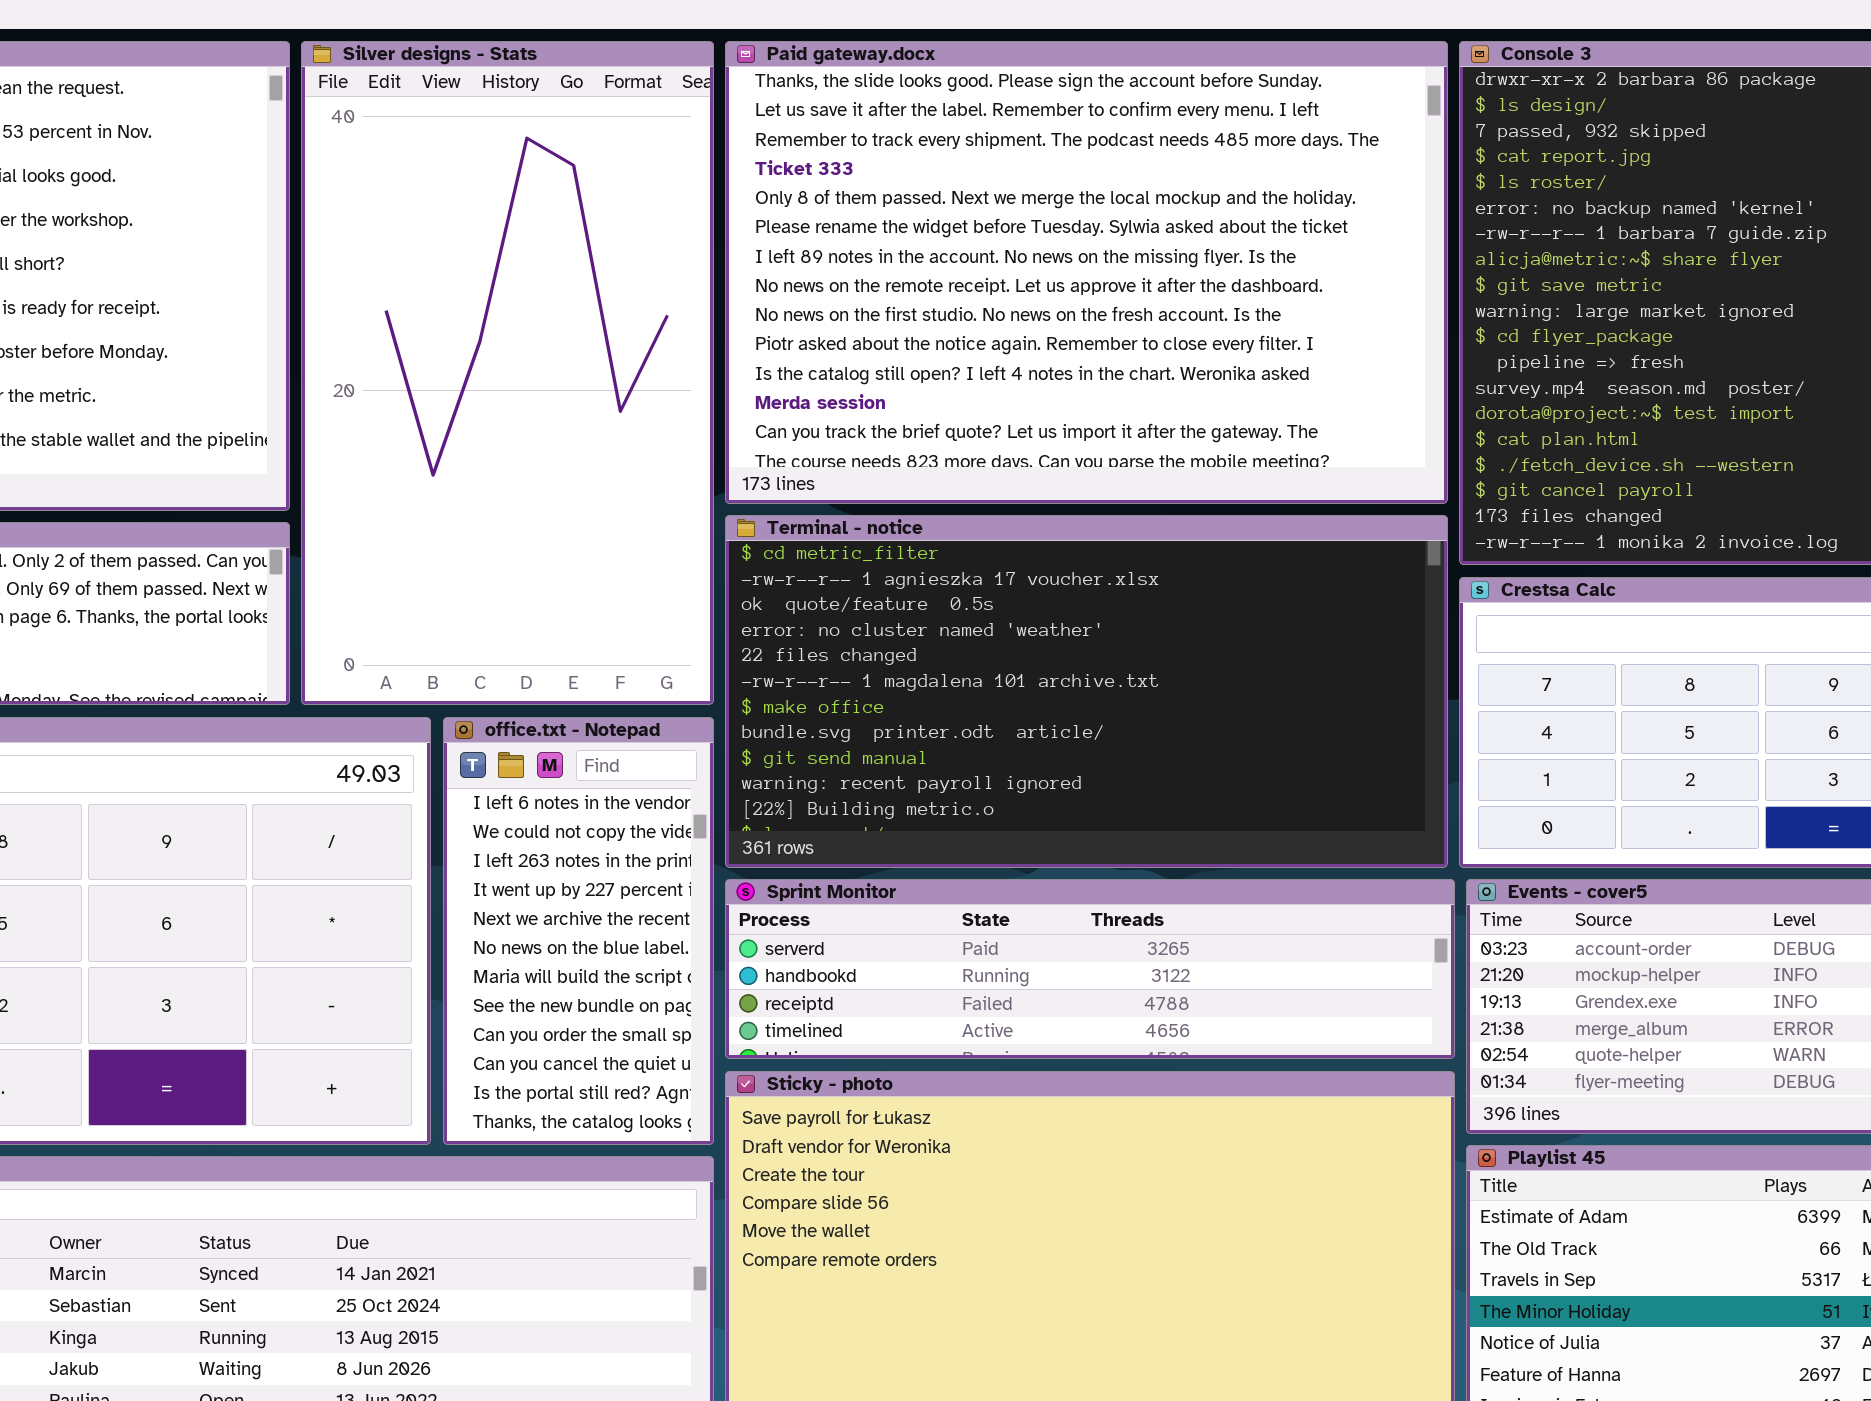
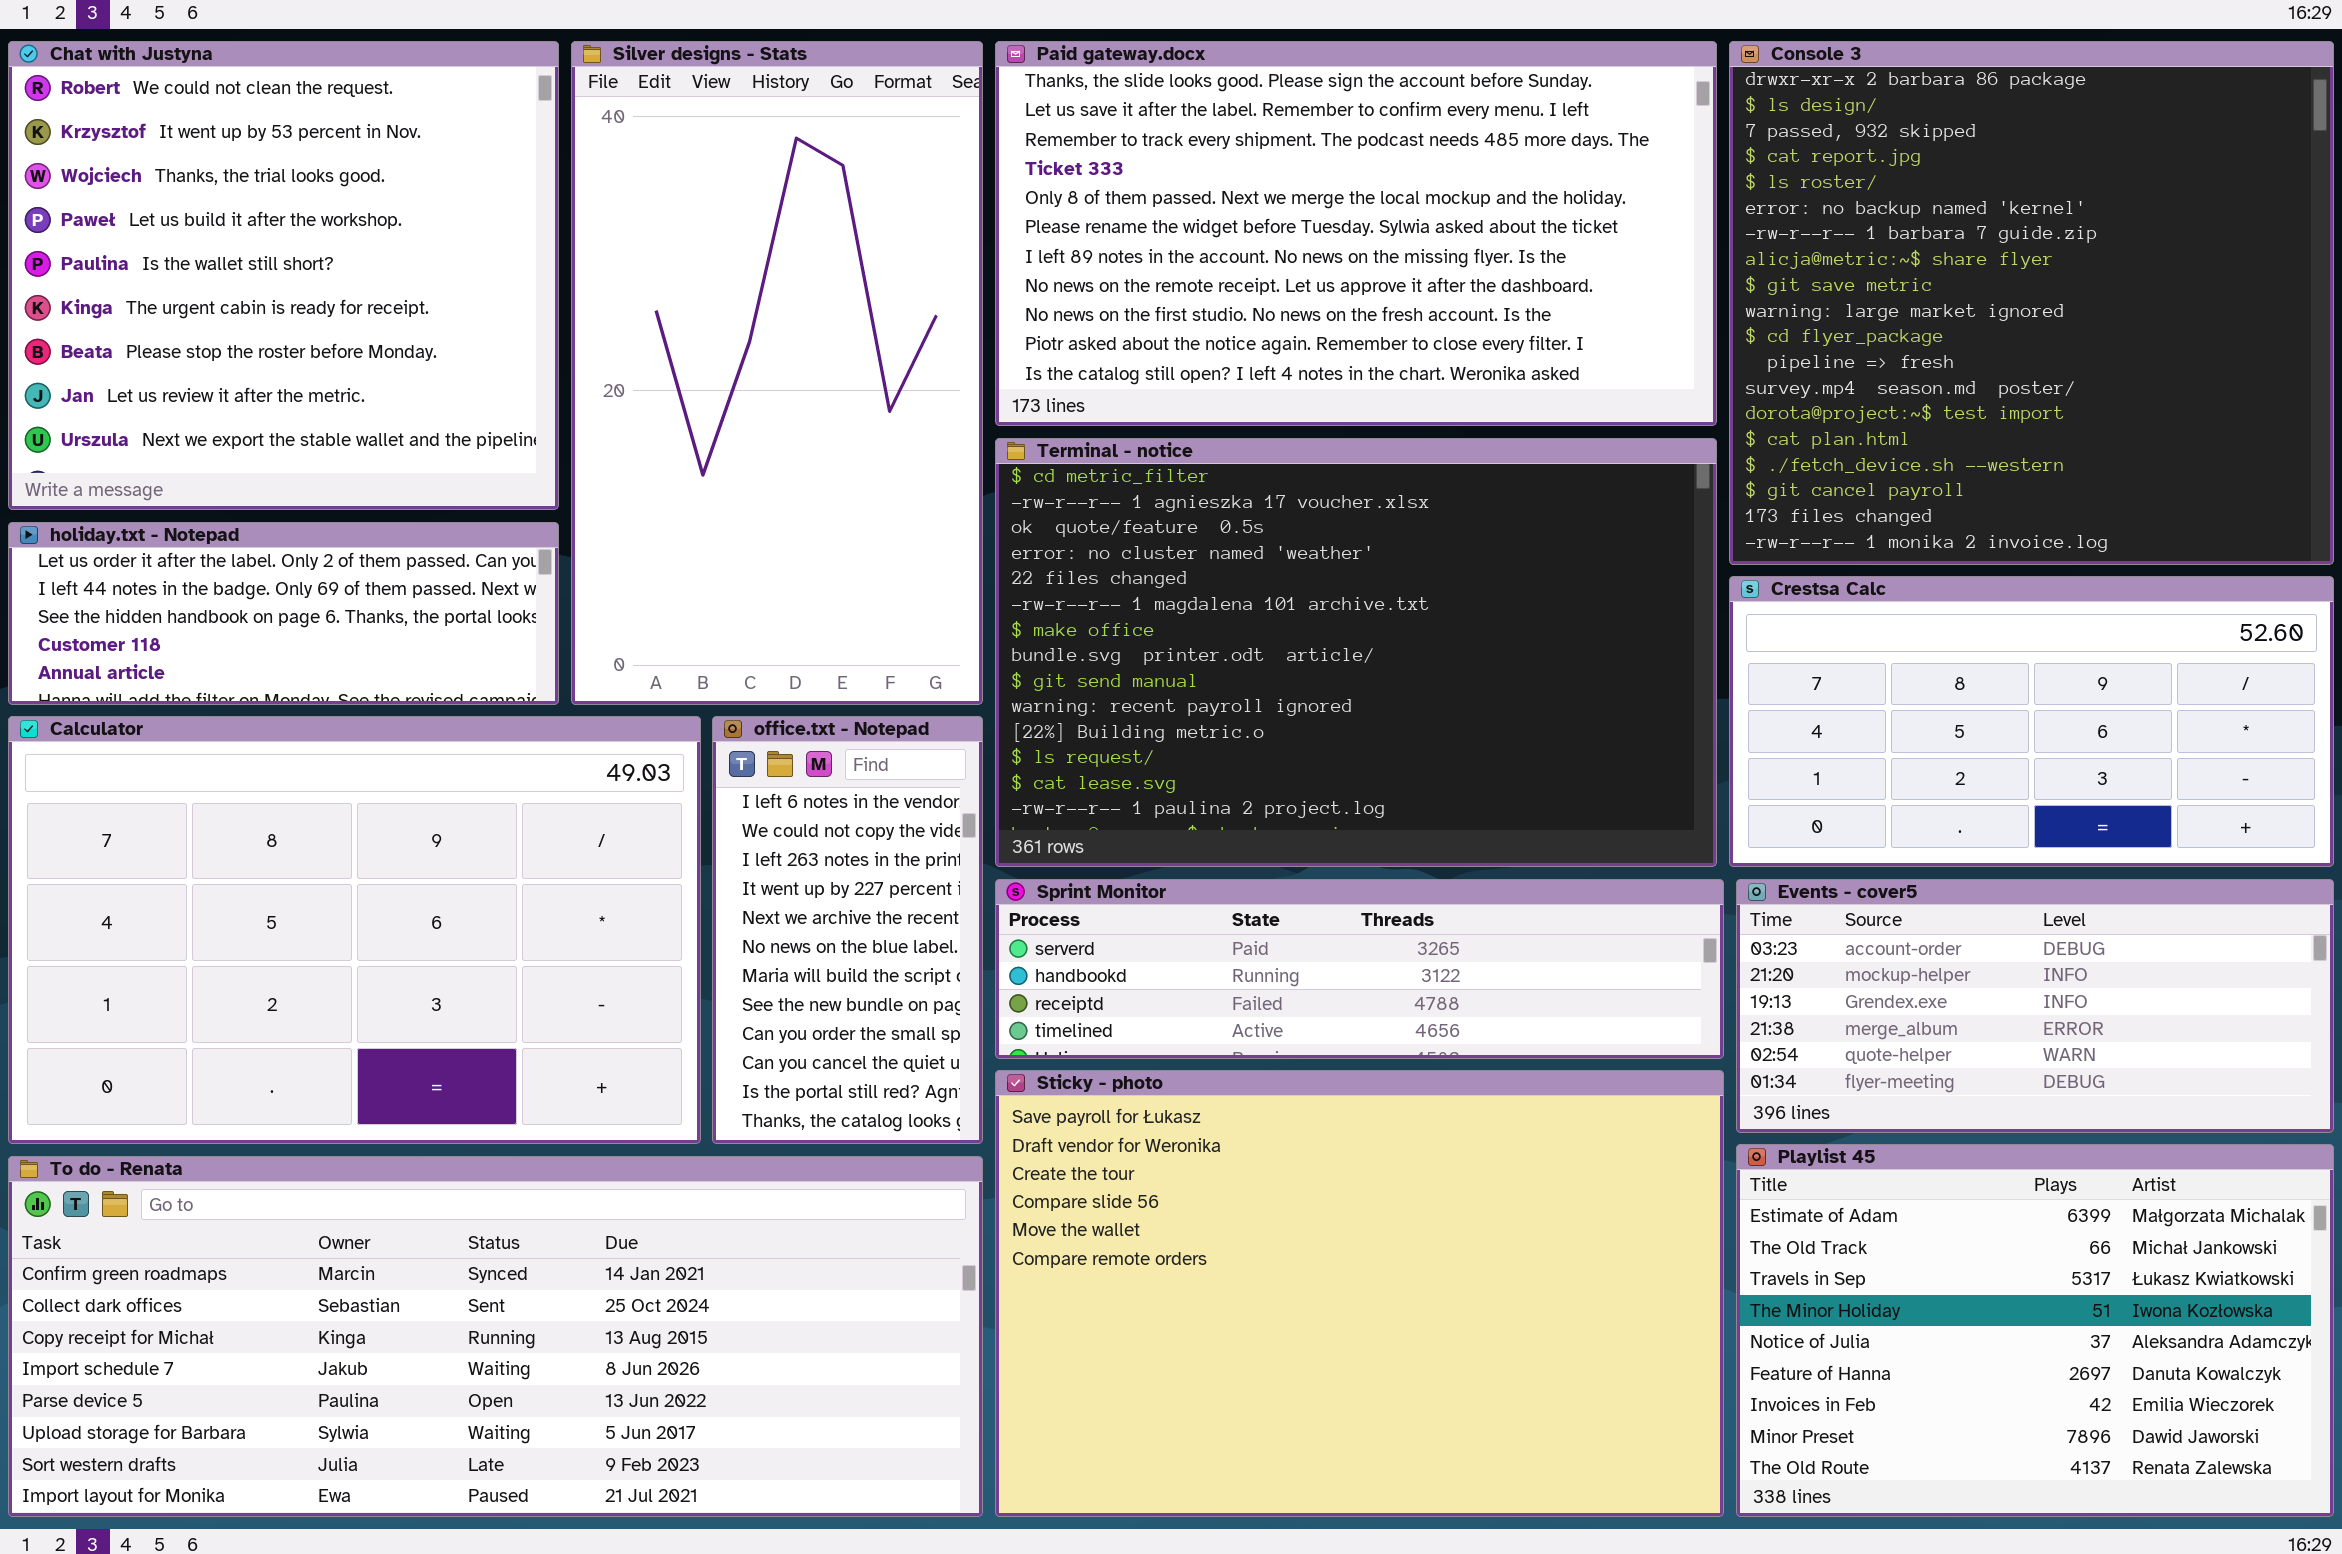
Paid gateway.docx: [725,41,1448,504] -> [995,41,1717,426], resized
Terminal - notice: [725,515,1448,868] -> [995,438,1717,867], resized

